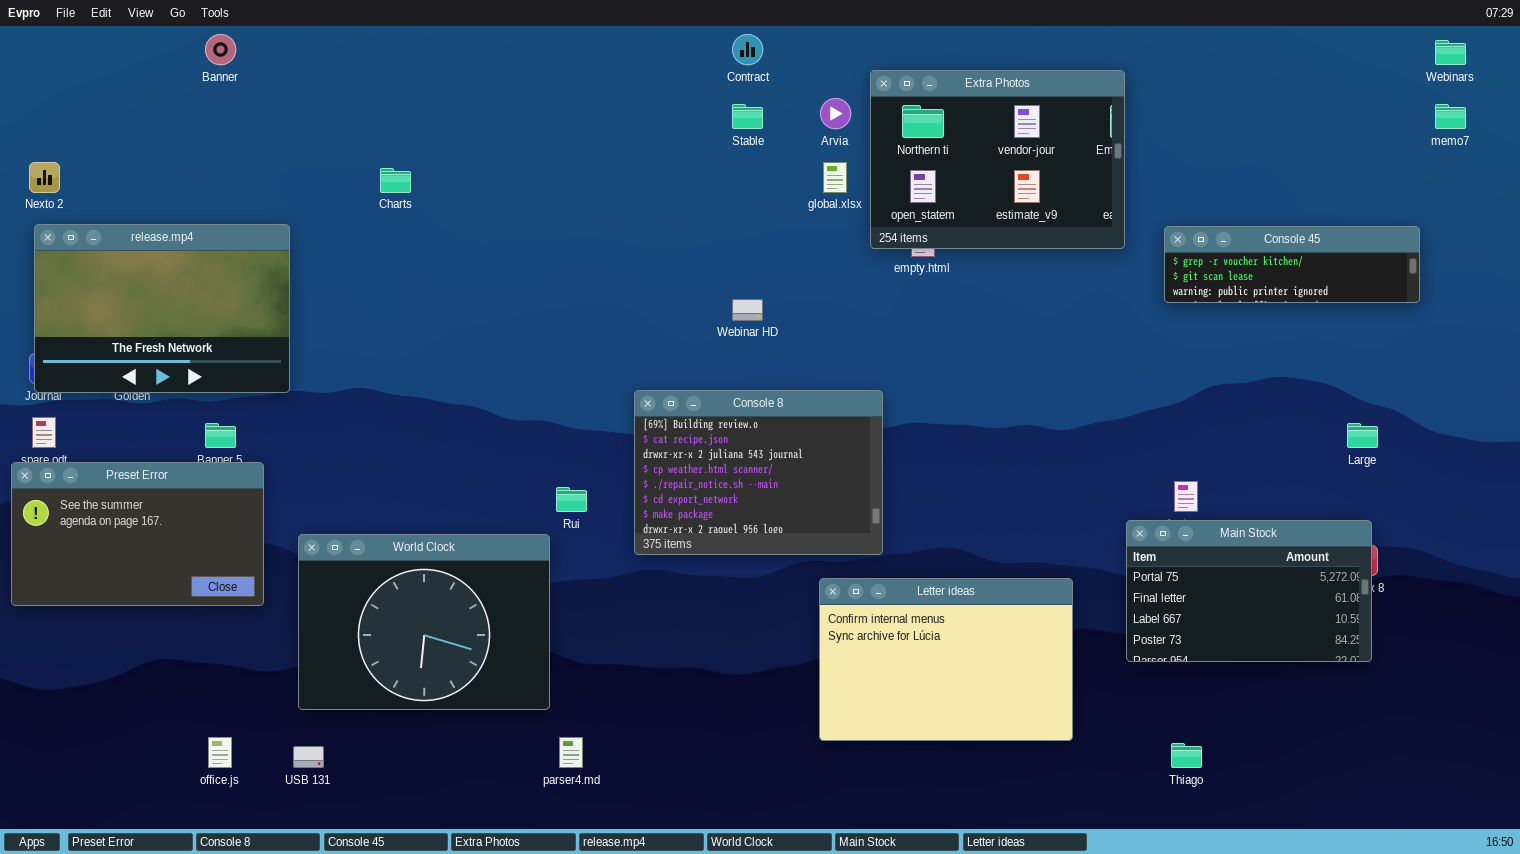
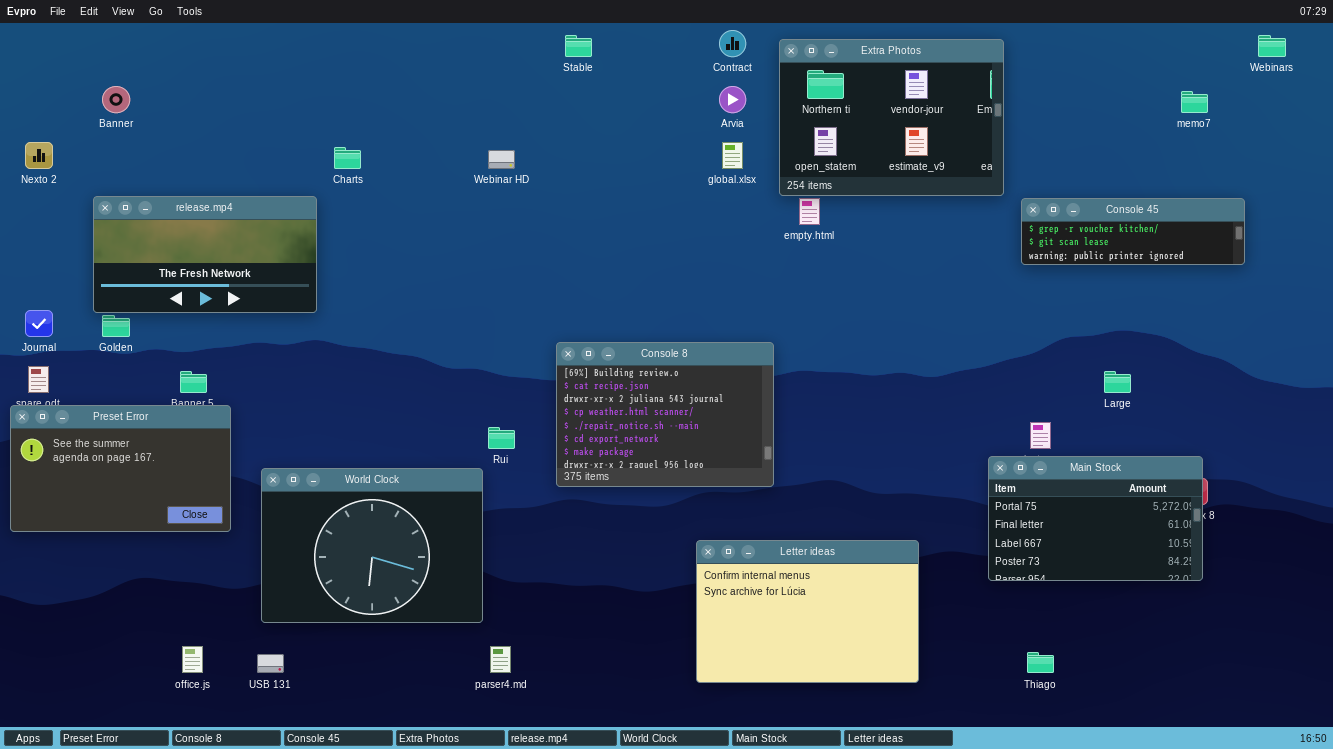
Banner: [205,34,236,65] -> [102,86,130,113], moved
Contract: [732,34,763,65] -> [719,30,746,57], moved
Extra Photos: [870,70,1125,249] -> [779,39,1004,196], moved
Stable: [732,104,763,129] -> [565,35,592,57], moved
memo7: [1435,104,1466,129] -> [1181,91,1208,113], moved
release.mp4: [34,224,290,393] -> [93,196,317,313], moved, resized
Webinar HD: [732,299,763,321] -> [488,150,515,169], moved
Large: [1347,423,1378,448] -> [1104,371,1131,393], moved
Letter ideas: [819,578,1073,741] -> [696,540,919,683], moved

